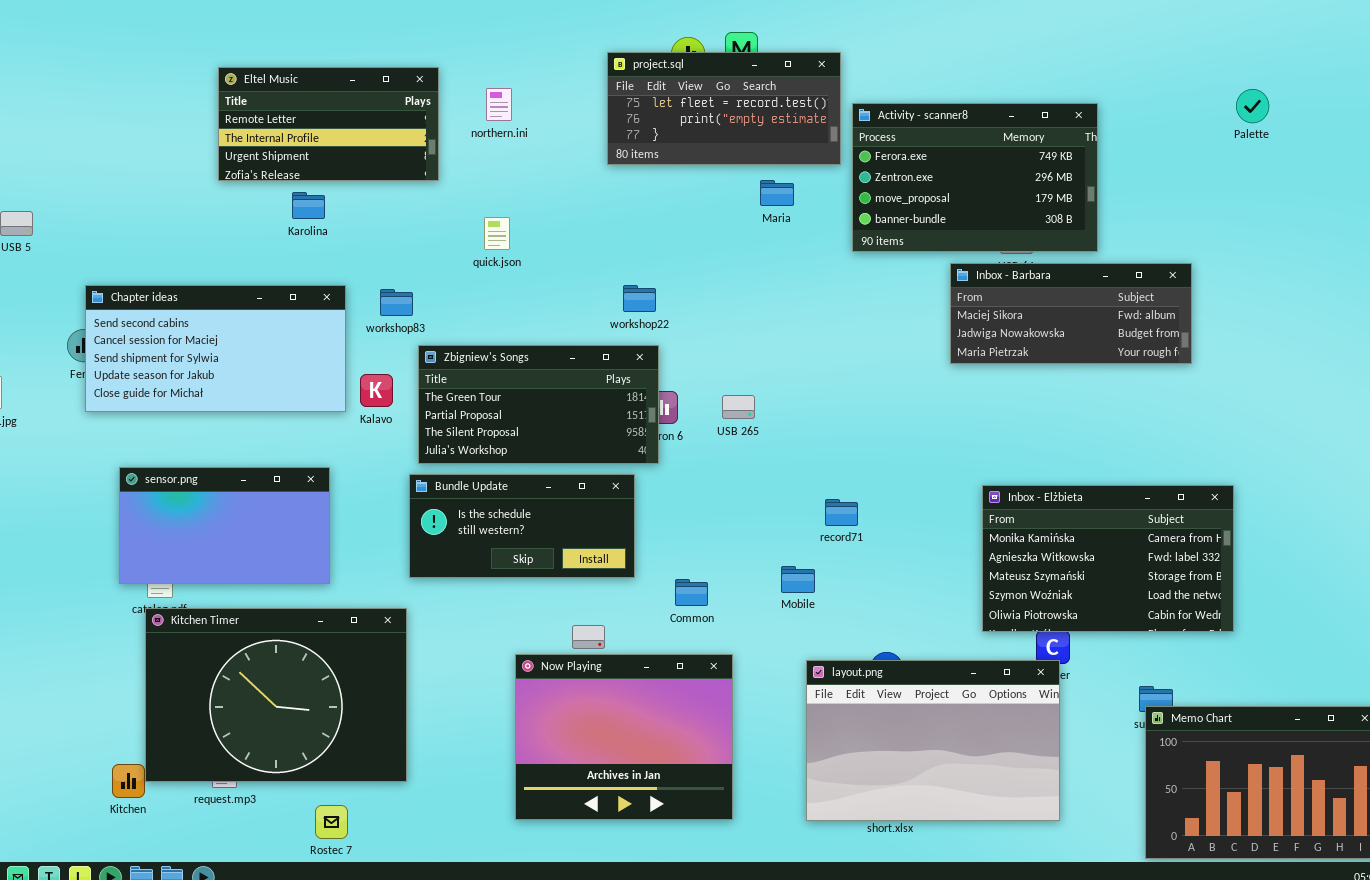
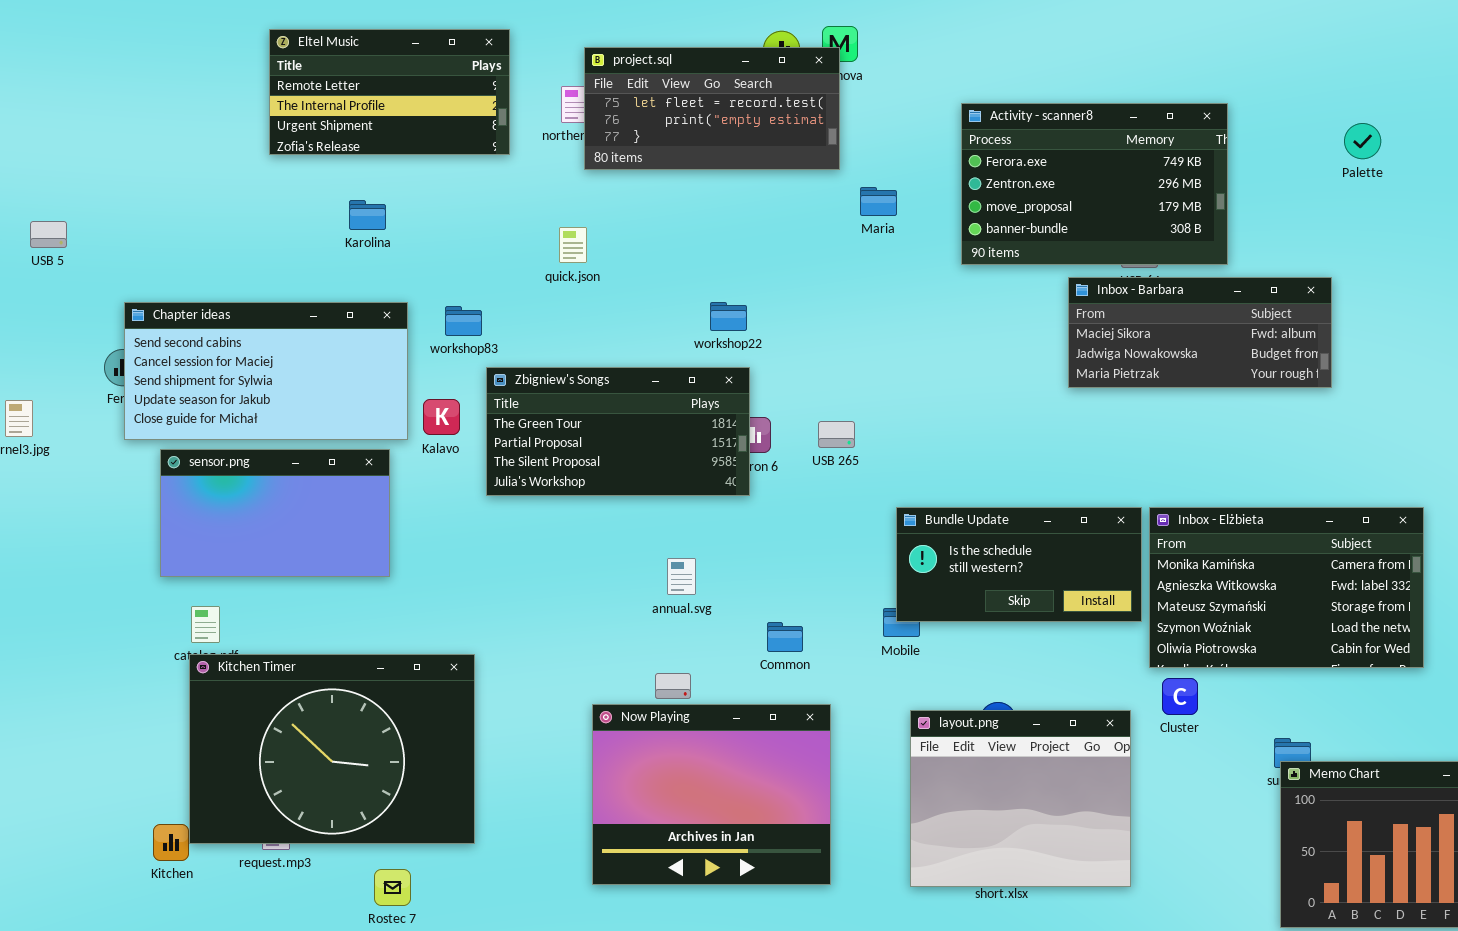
project.sql: [607,52,841,165] -> [584,47,840,170], moved
Eltel Music: [218,67,439,181] -> [269,29,510,155], moved
Palette: [1236,89,1269,123] -> [1344,123,1381,159], moved
sensor.png: [119,467,330,584] -> [160,449,390,577], moved
Bundle Update: [409,474,635,578] -> [896,507,1142,622], moved
Inbox - Elżbieta: [982,485,1234,632] -> [1149,507,1424,668], moved
layout.png: [806,660,1060,821] -> [910,710,1131,887], resized

